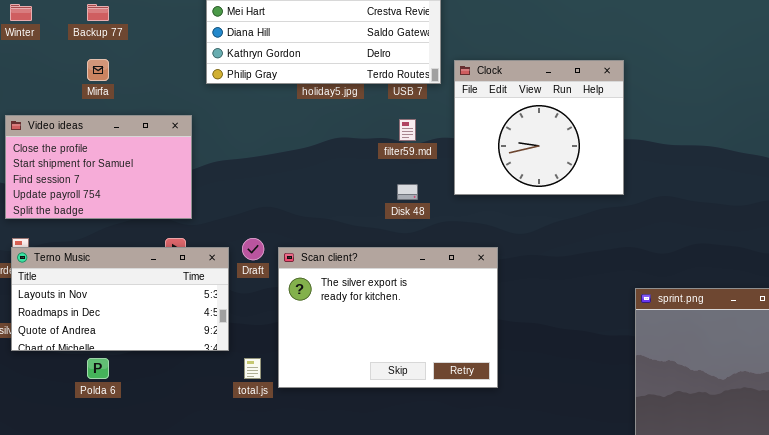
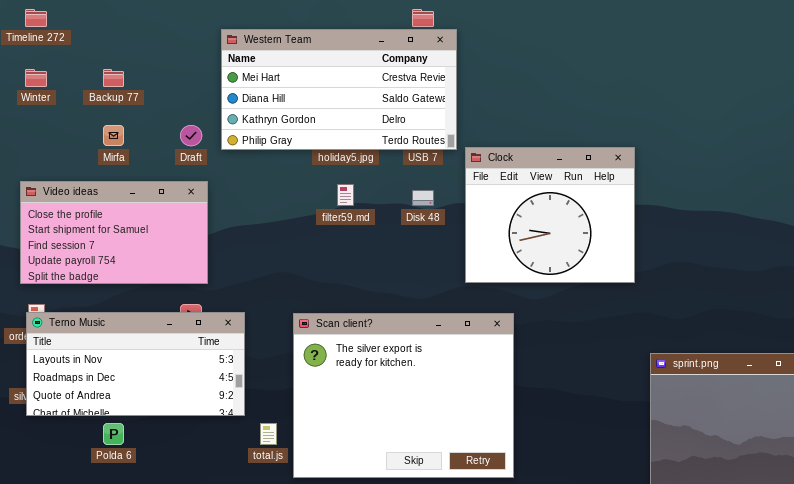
Clock: [454,60,624,195] -> [465,147,635,283], moved
filter59.md: [399,119,416,141] -> [337,184,354,206], moved
Disk 48: [397,184,418,200] -> [412,190,434,206], moved
Draft: [242,238,264,260] -> [180,125,202,146], moved
Scan client?: [278,247,498,388] -> [293,313,514,478], resized

